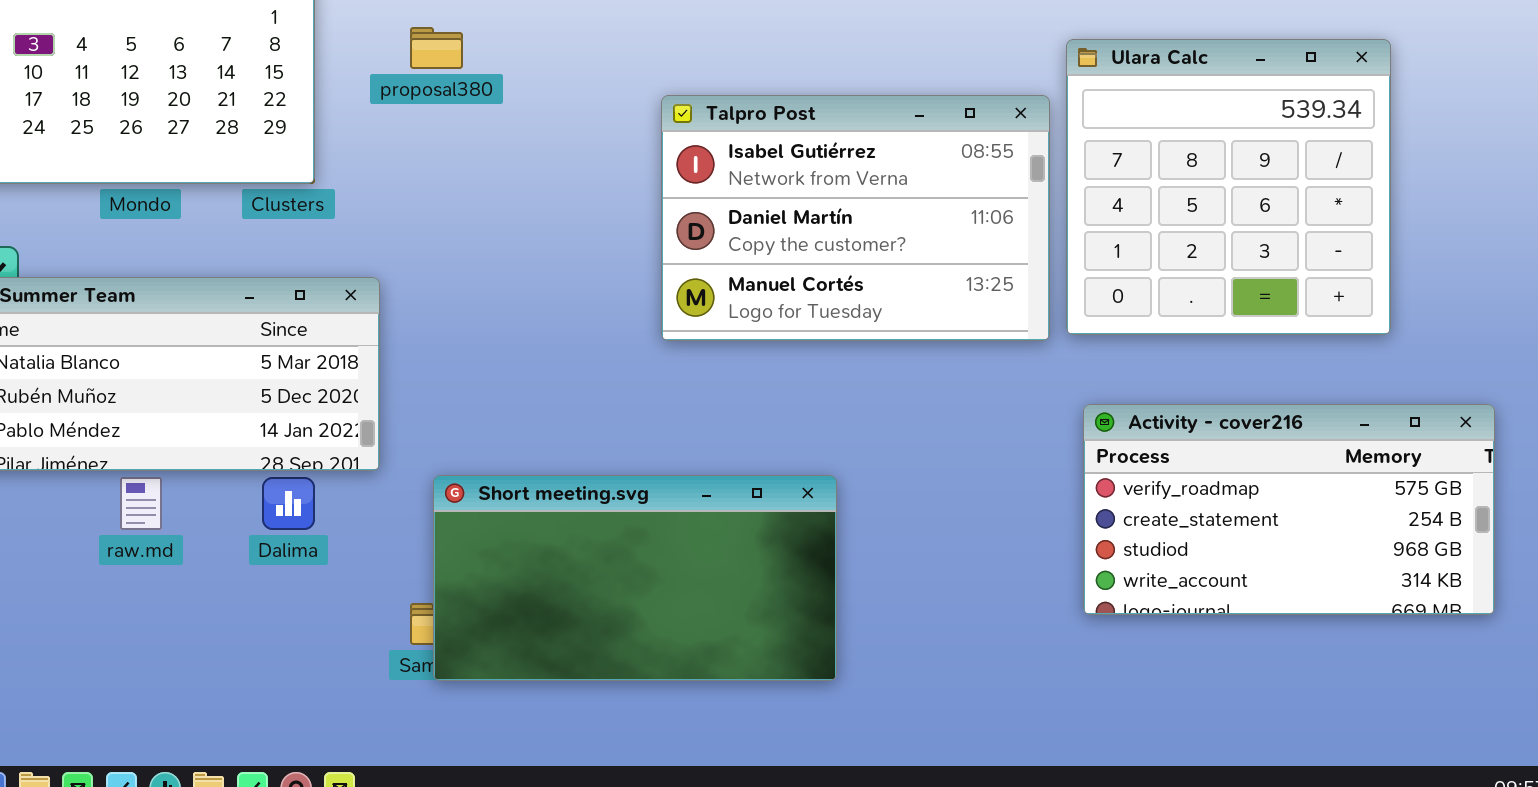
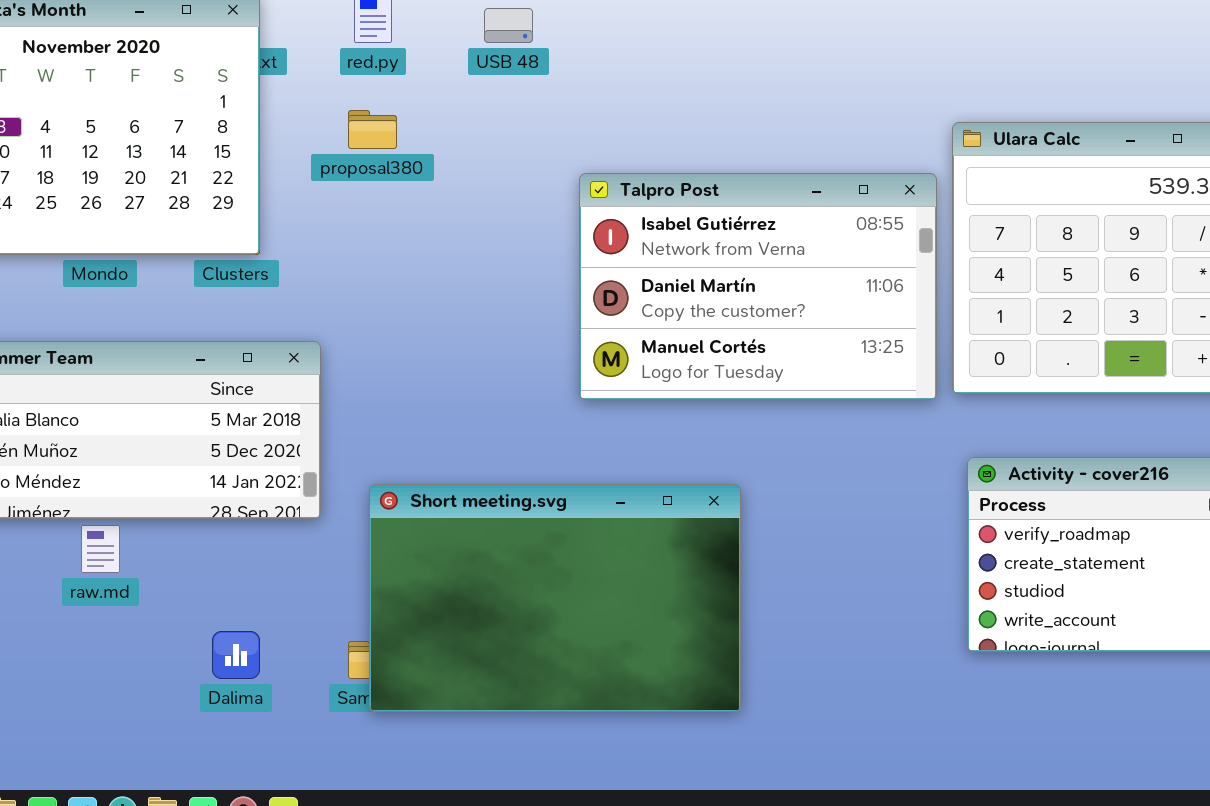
Short meeting.svg: [433,475,837,681] -> [369,484,741,712], resized
Dalima: [262,477,315,530] -> [212,631,260,679], moved

